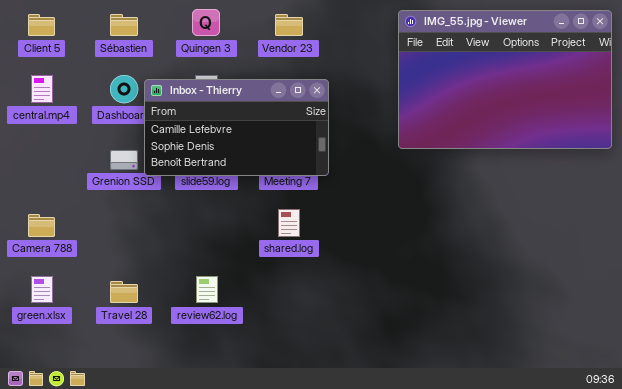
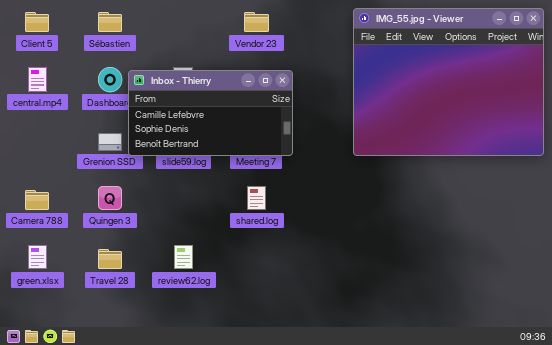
Quingen 3: [192,9,220,36] -> [98,186,122,210], moved
IMG_55.jpg - Viewer: [398,10,612,149] -> [353,8,544,156], resized

